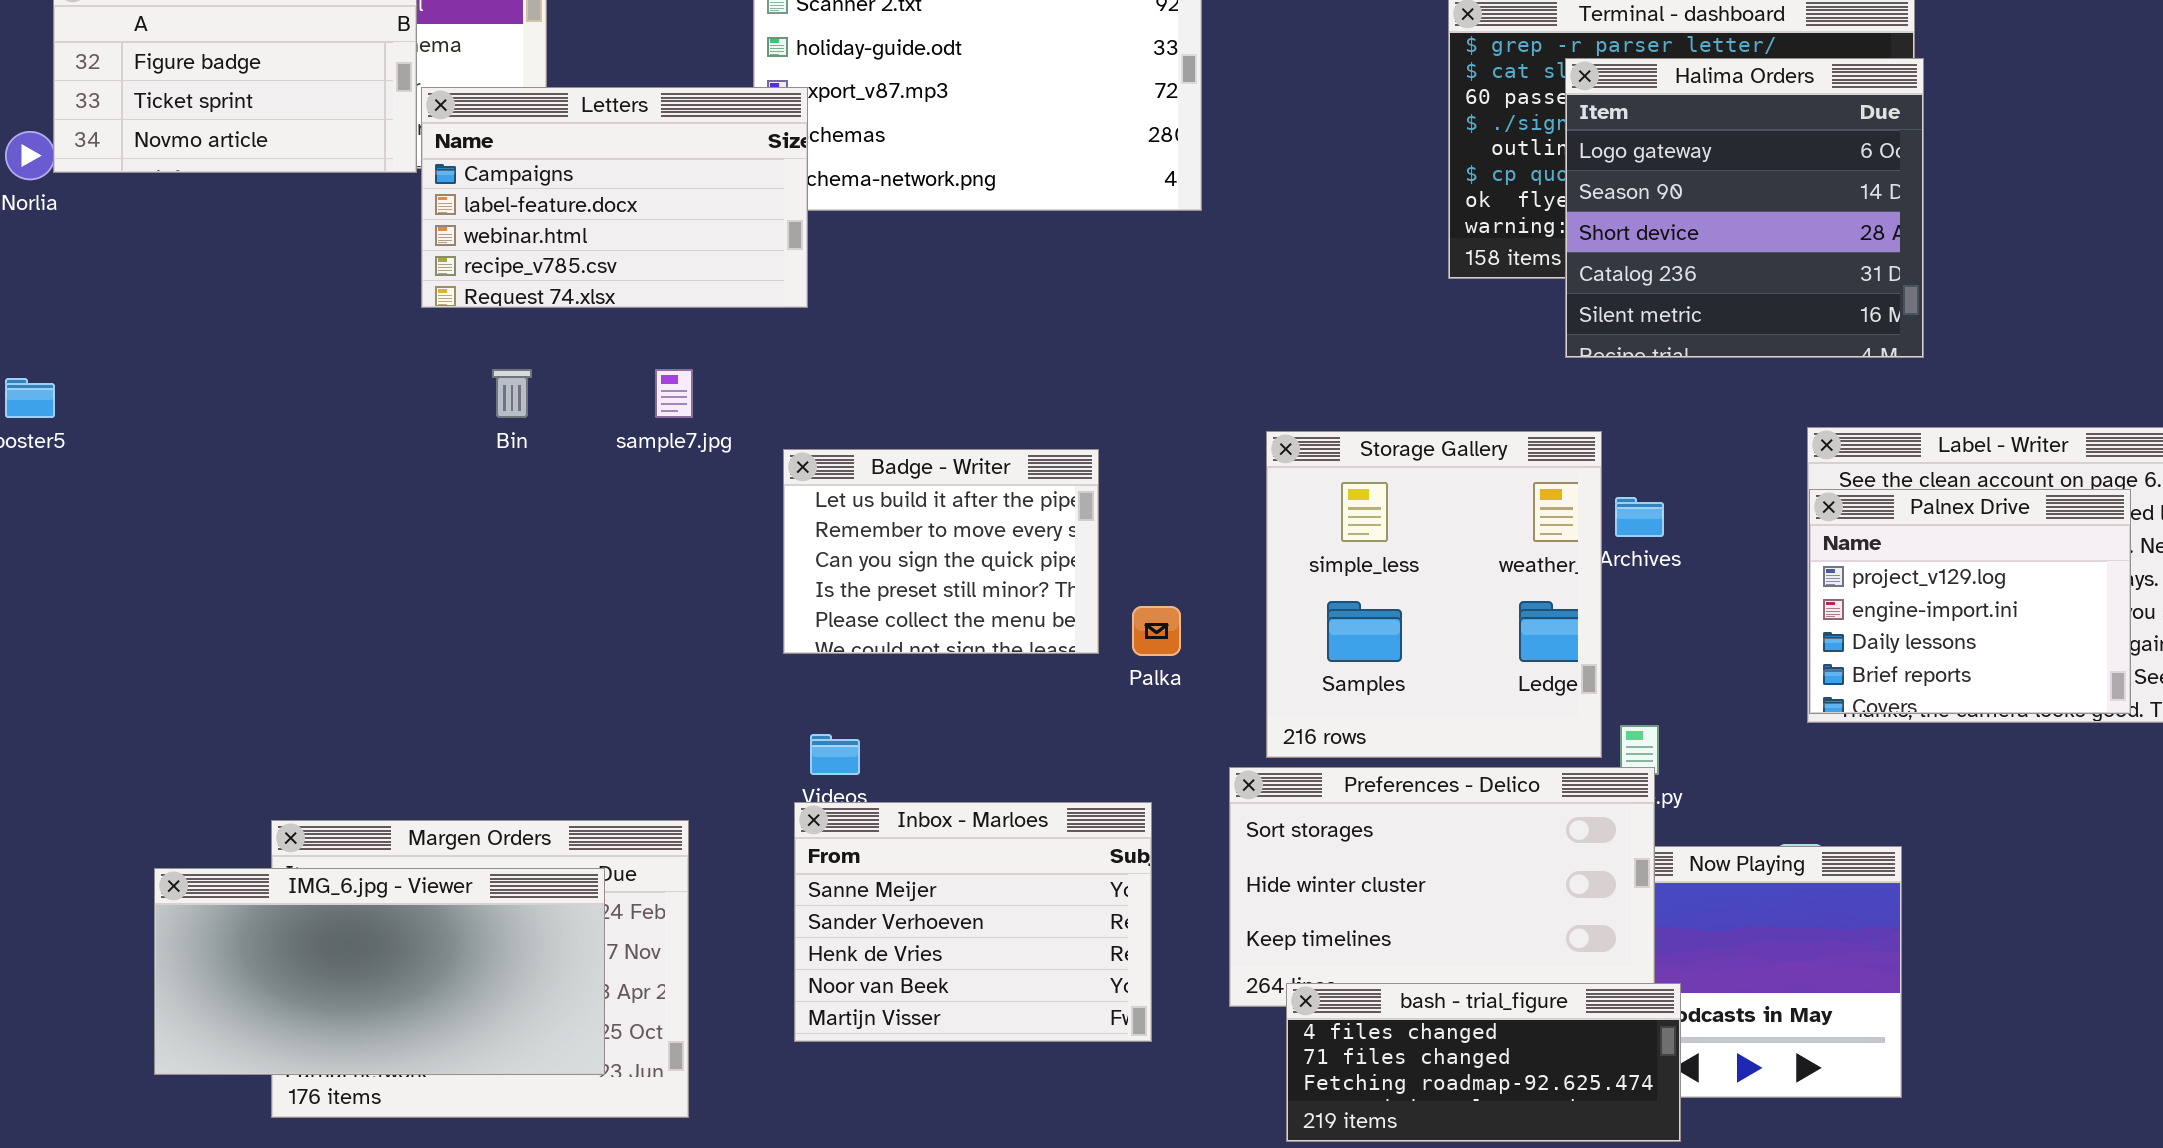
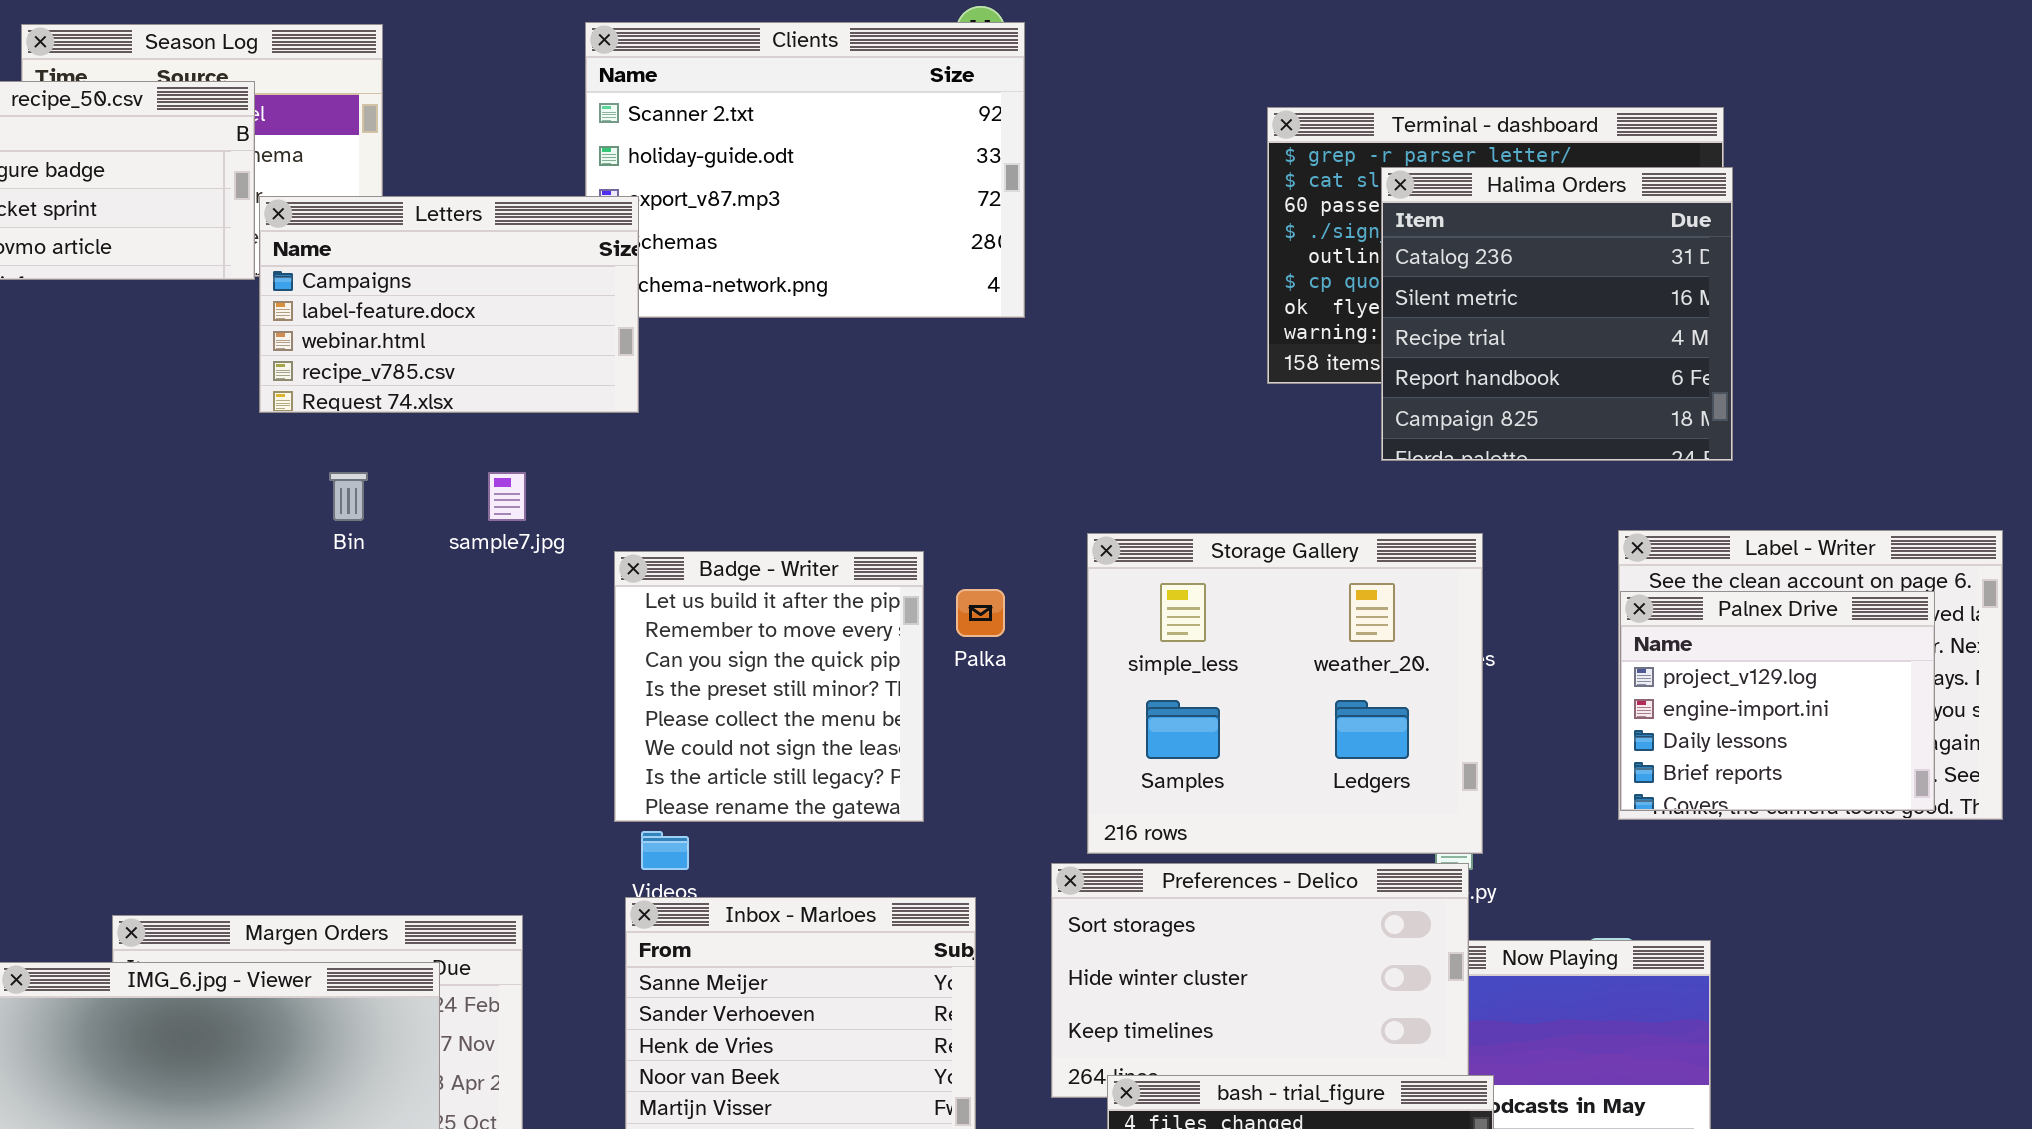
Halima Orders: [1565,58,1924,358] -> [1381,167,1733,461], scrolled down 3 rows
Storage Gallery: [1266,431,1602,758] -> [1087,533,1483,854], resized
Badge - Writer: [783,449,1099,654] -> [614,551,924,822], resized
Palka: [1132,606,1181,656] -> [956,589,1005,637], moved

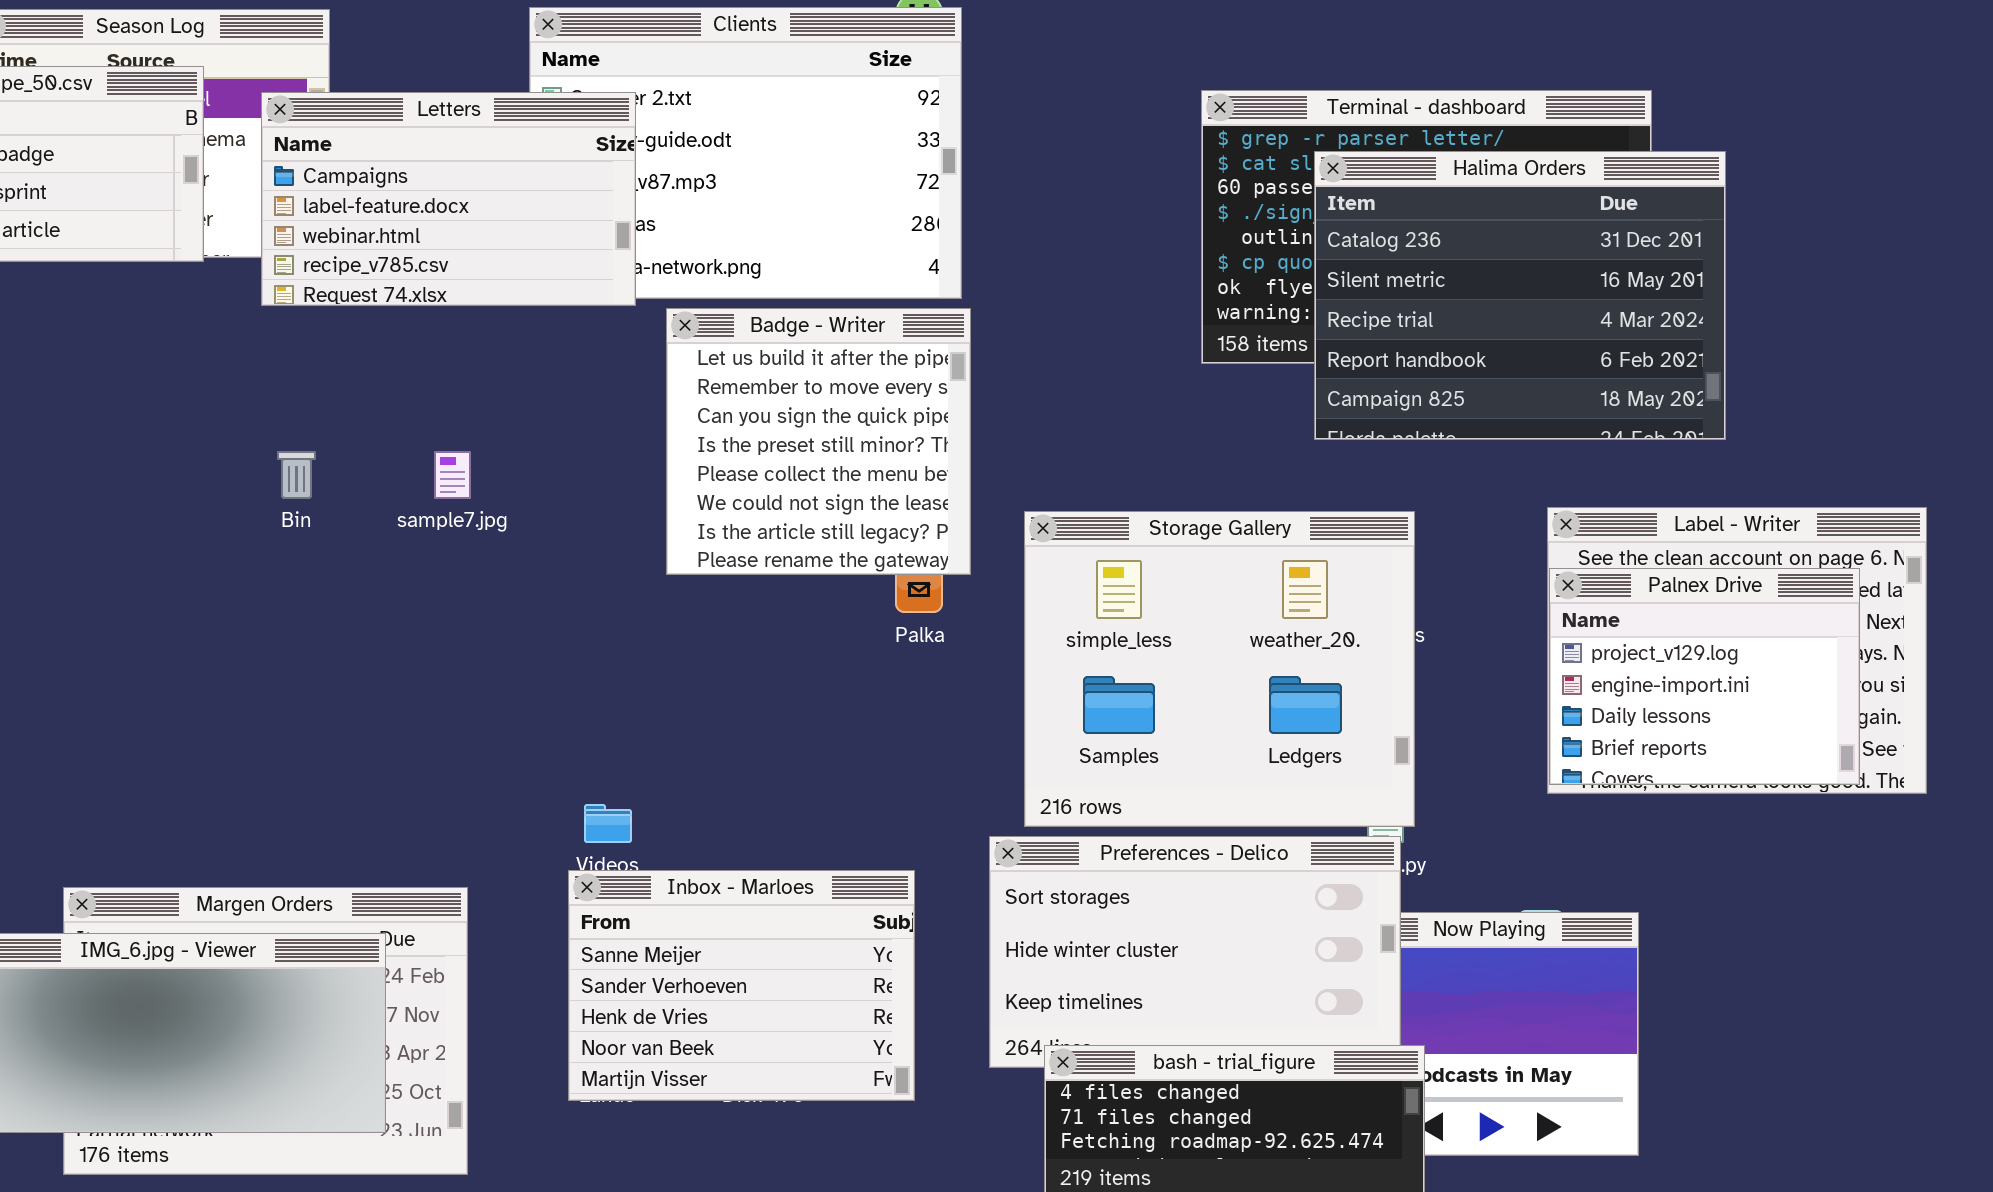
Halima Orders: [1381,167,1733,461] -> [1314,151,1726,440], resized
Letters: [259,196,639,413] -> [261,92,636,306], moved
Badge - Writer: [614,551,924,822] -> [666,308,971,575], moved

